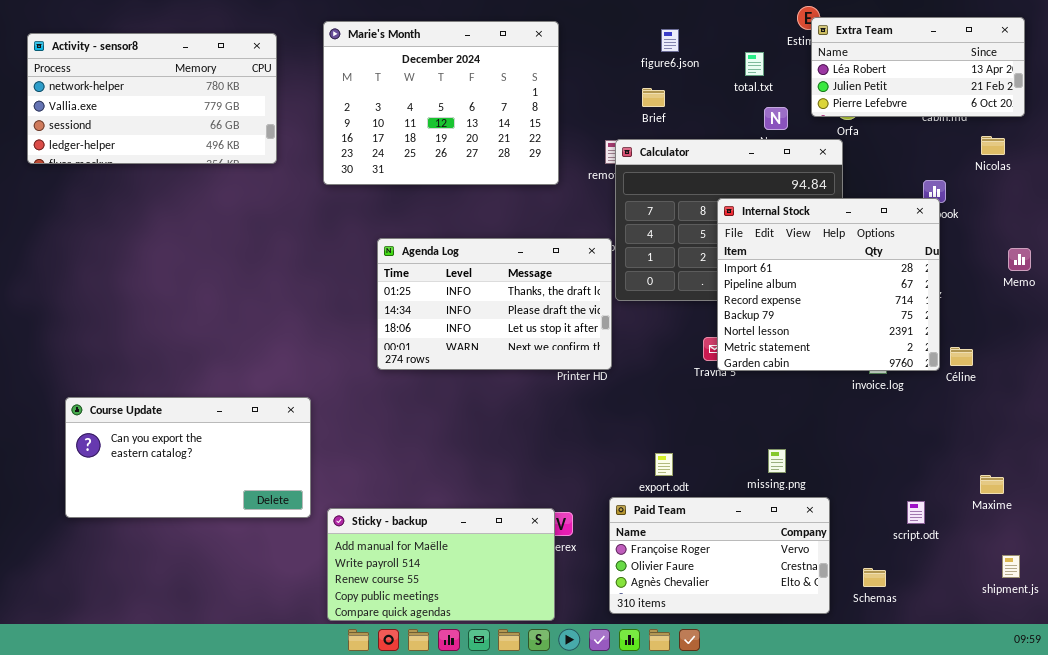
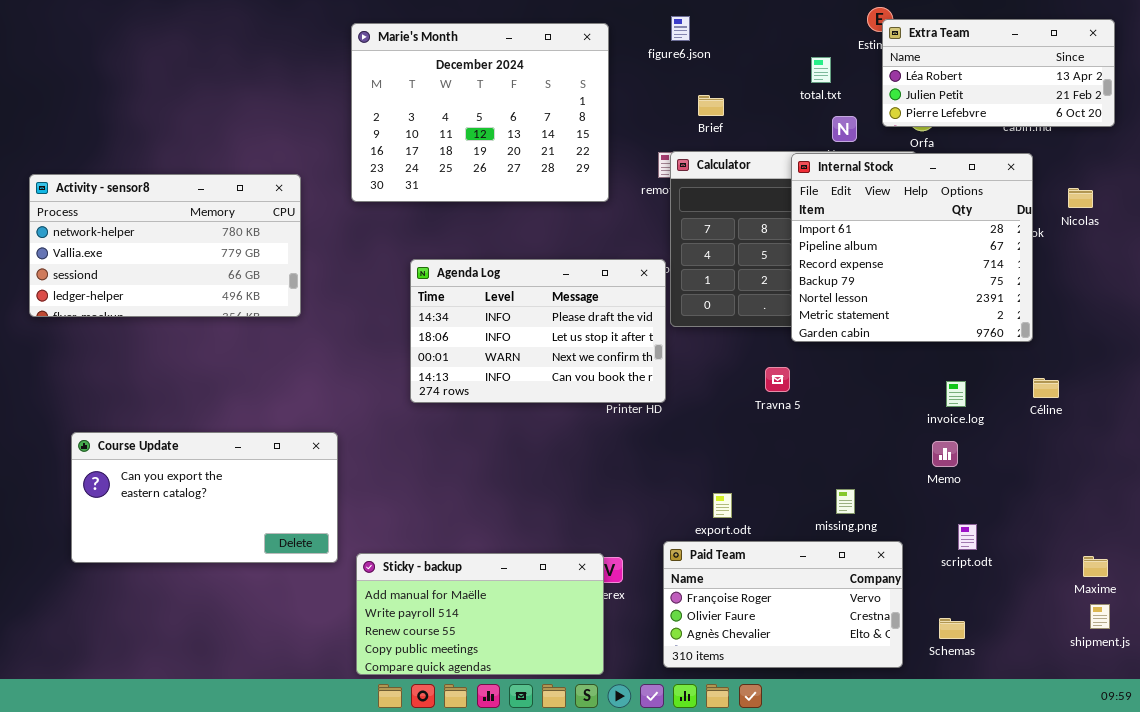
figure6.json: [661,29,679,52] -> [671,16,690,41], moved
Activity - sensor8: [27,33,277,164] -> [29,174,301,317], moved
Nicolas: [981,136,1005,155] -> [1068,188,1093,208], moved
Internal Stock: [717,198,940,371] -> [791,153,1033,342], moved
Agenda Log: [377,238,612,370] -> [410,259,666,403], scrolled down 1 row
Memo: [1008,248,1031,271] -> [932,441,958,467], moved
Maxime: [980,475,1004,494] -> [1083,556,1108,577], moved
script.odt: [907,501,925,524] -> [958,524,977,550], moved

